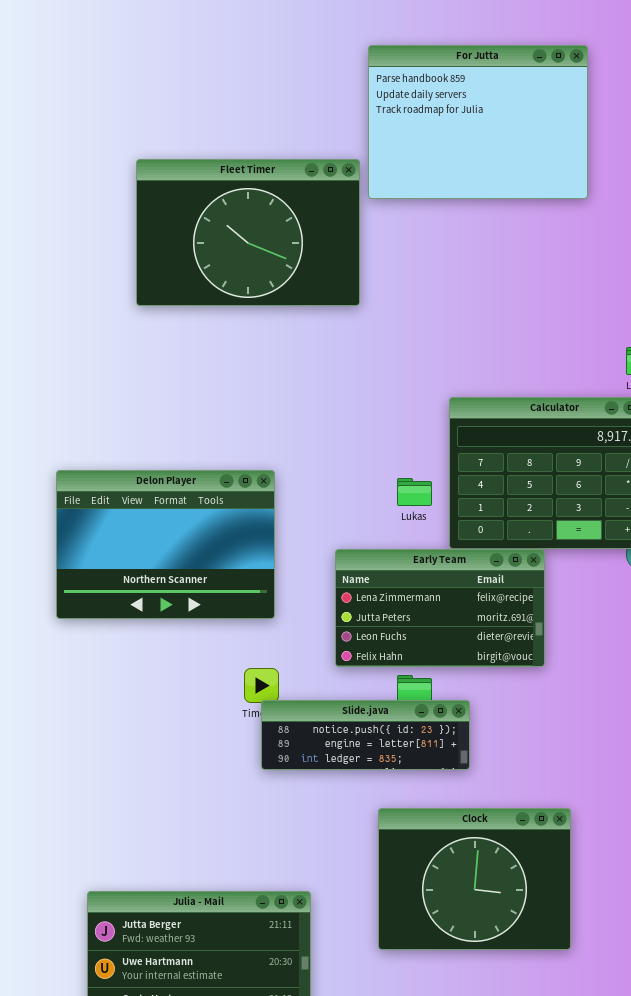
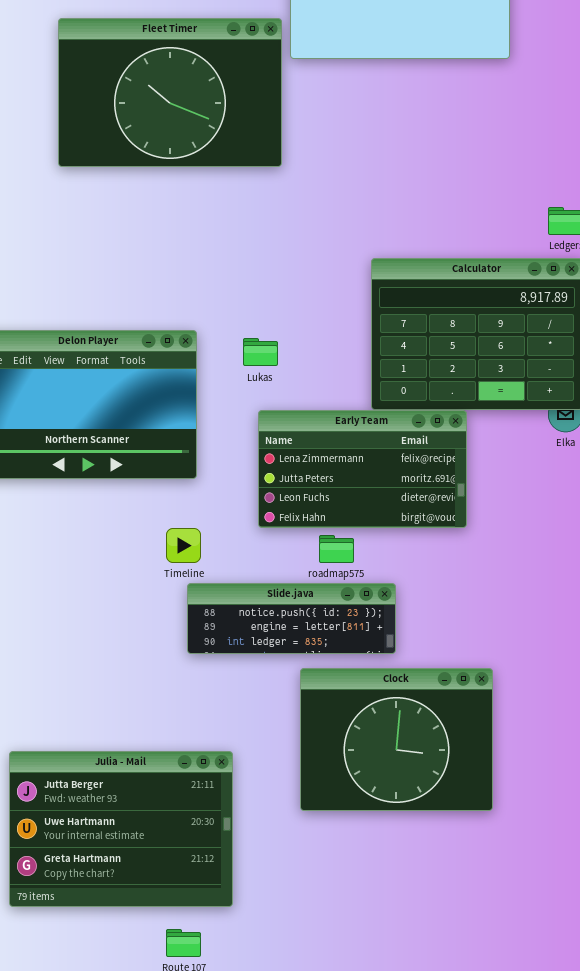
Lukas: [397,478,432,506] -> [243,338,278,366], moved
Slide.java: [261,700,470,770] -> [187,583,396,654], moved

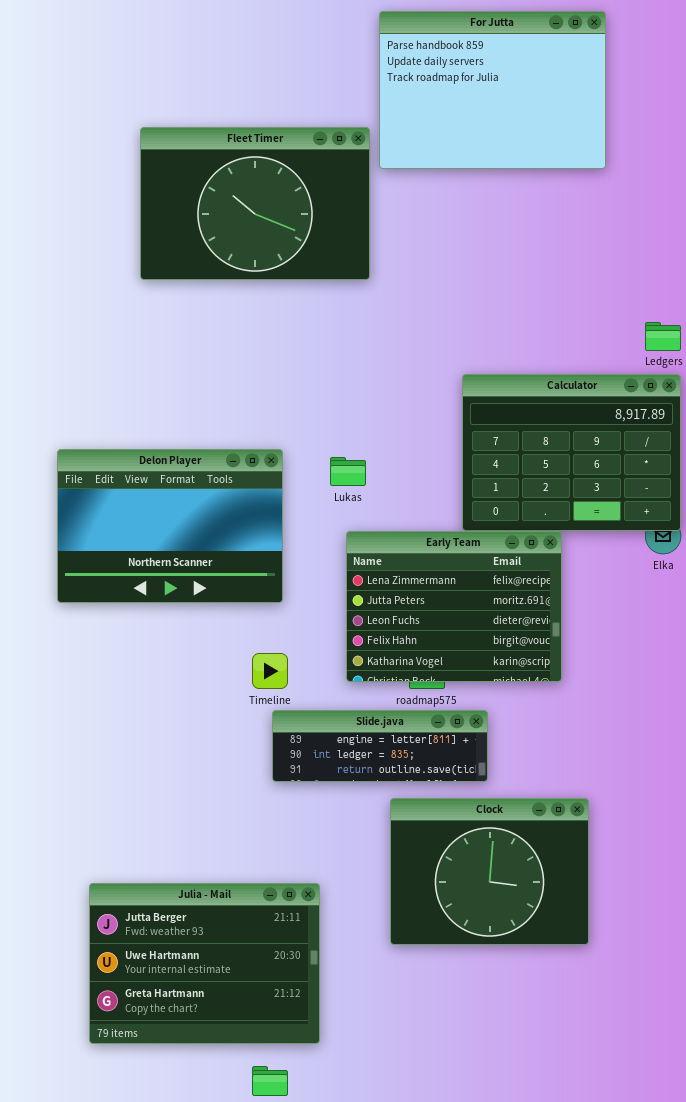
Early Team: [258,410,467,528] -> [346,531,562,682], resized
Slide.java: [187,583,396,654] -> [272,710,488,782], scrolled down 1 row

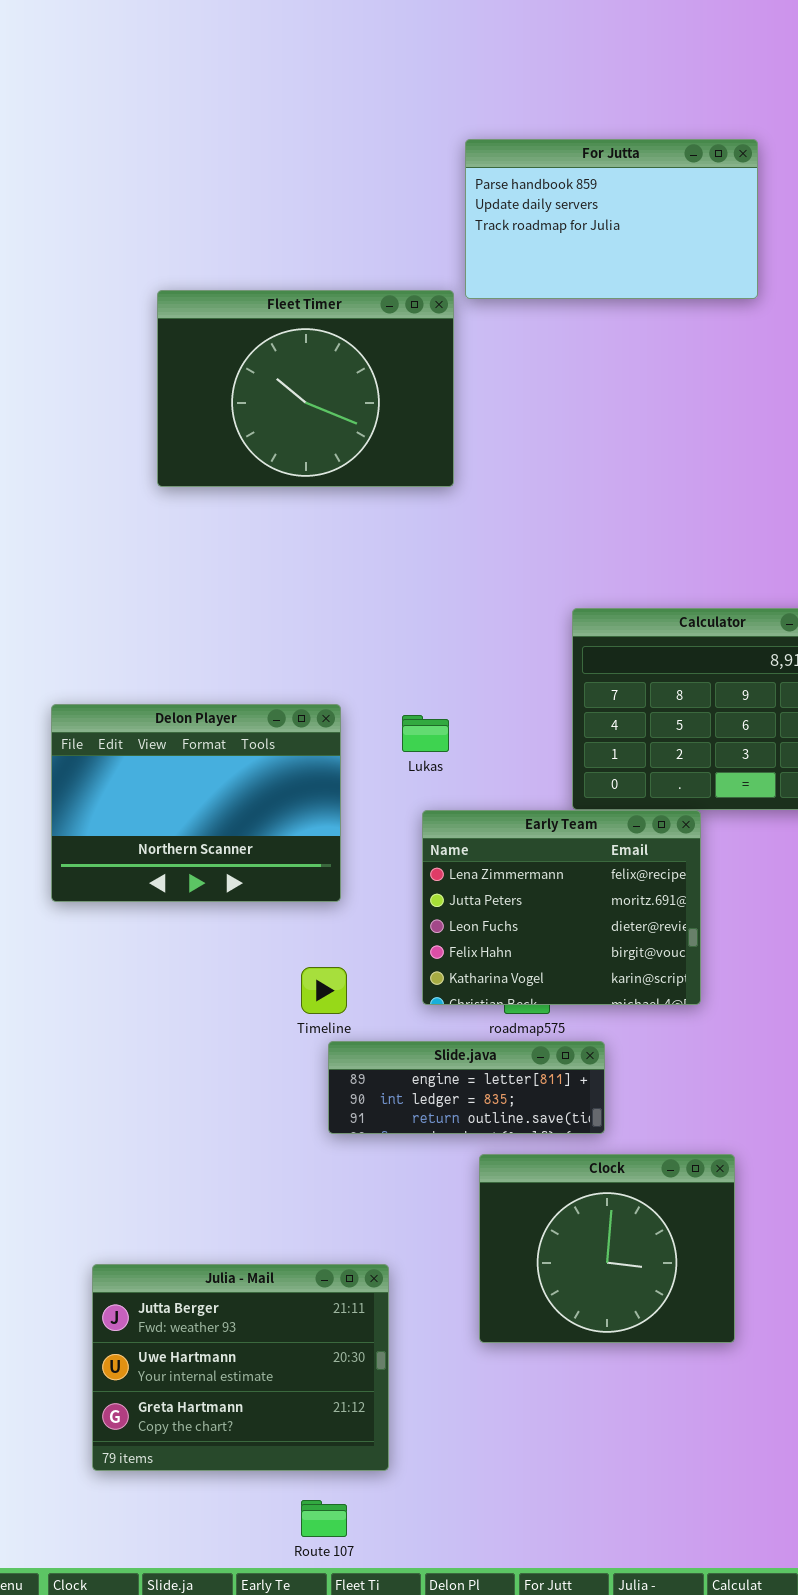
For Jutta: [379,11,606,169] -> [465,139,758,299], resized

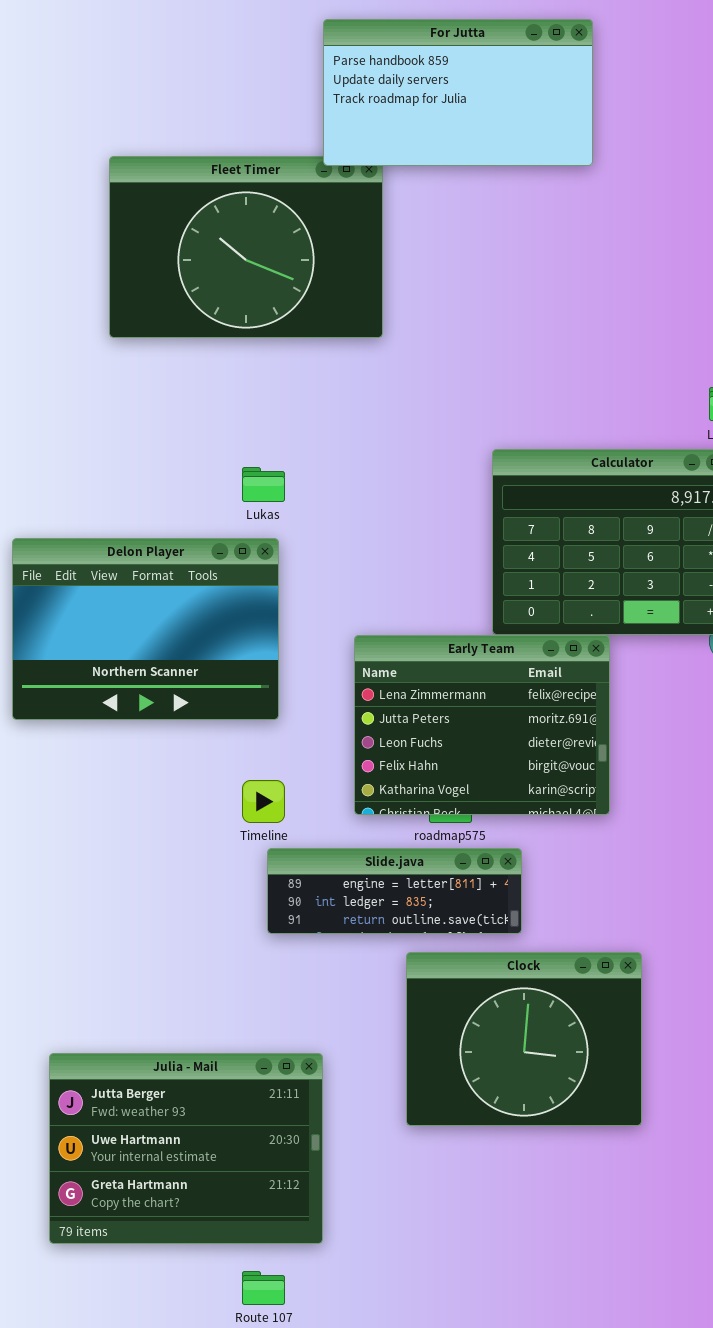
For Jutta: [465,139,758,299] -> [323,19,593,166], moved
Lukas: [402,715,449,752] -> [242,467,285,502], moved

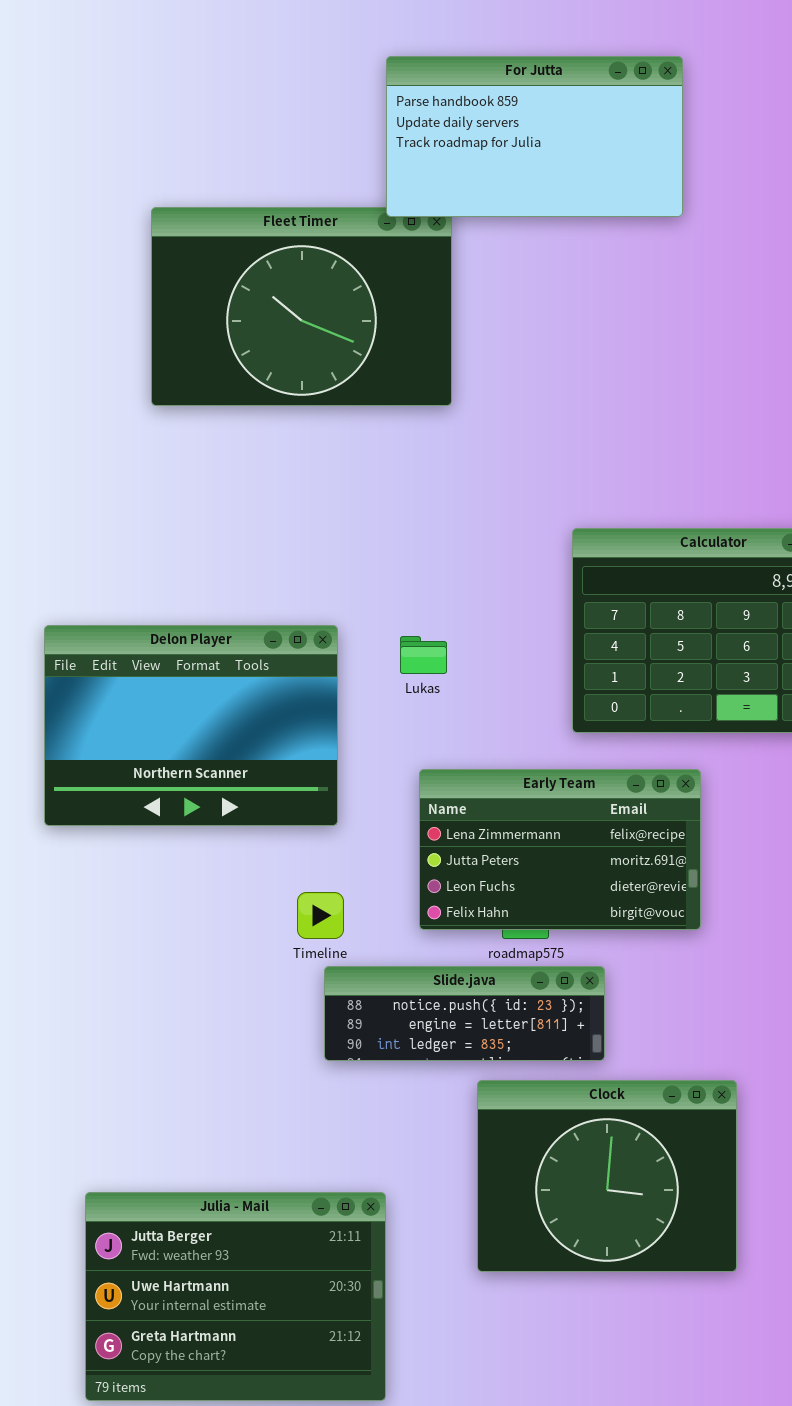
Lukas: [242,467,285,502] -> [400,636,447,674], moved
Early Team: [354,635,610,815] -> [419,769,701,930], resized
Slide.java: [267,848,522,934] -> [324,966,605,1061], scrolled up 1 row

